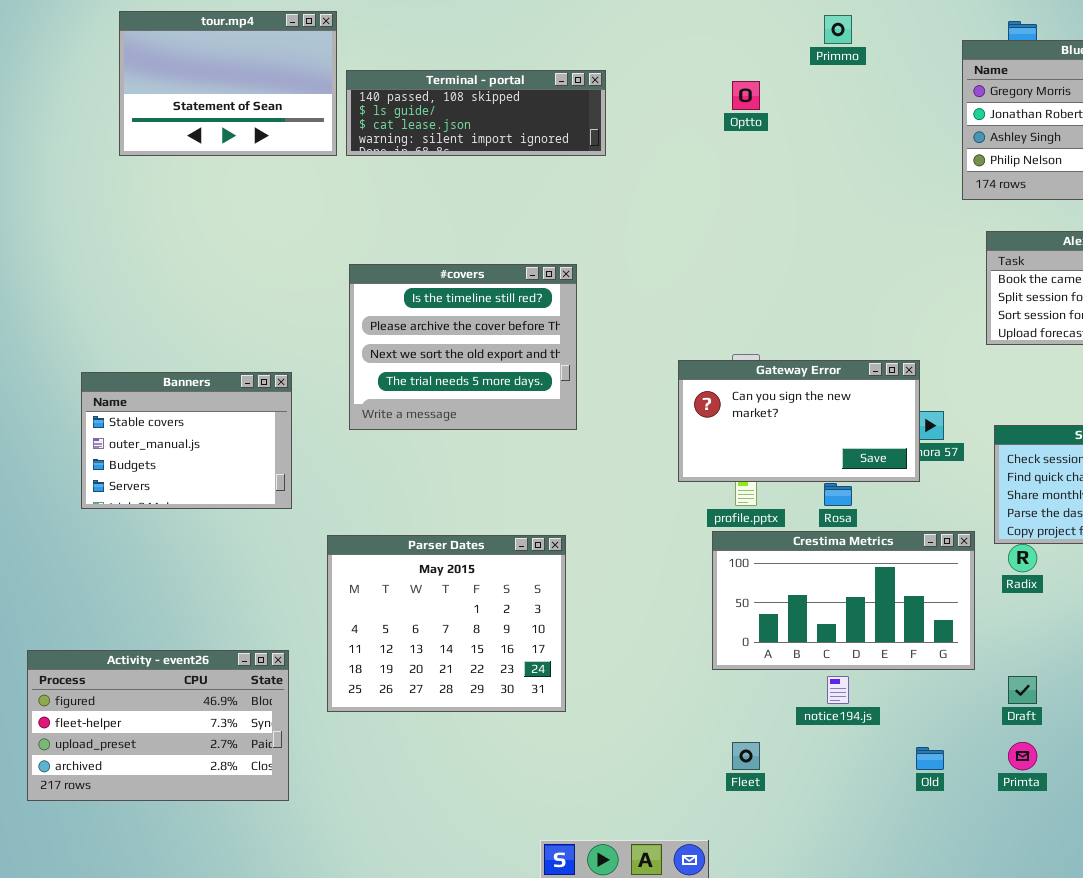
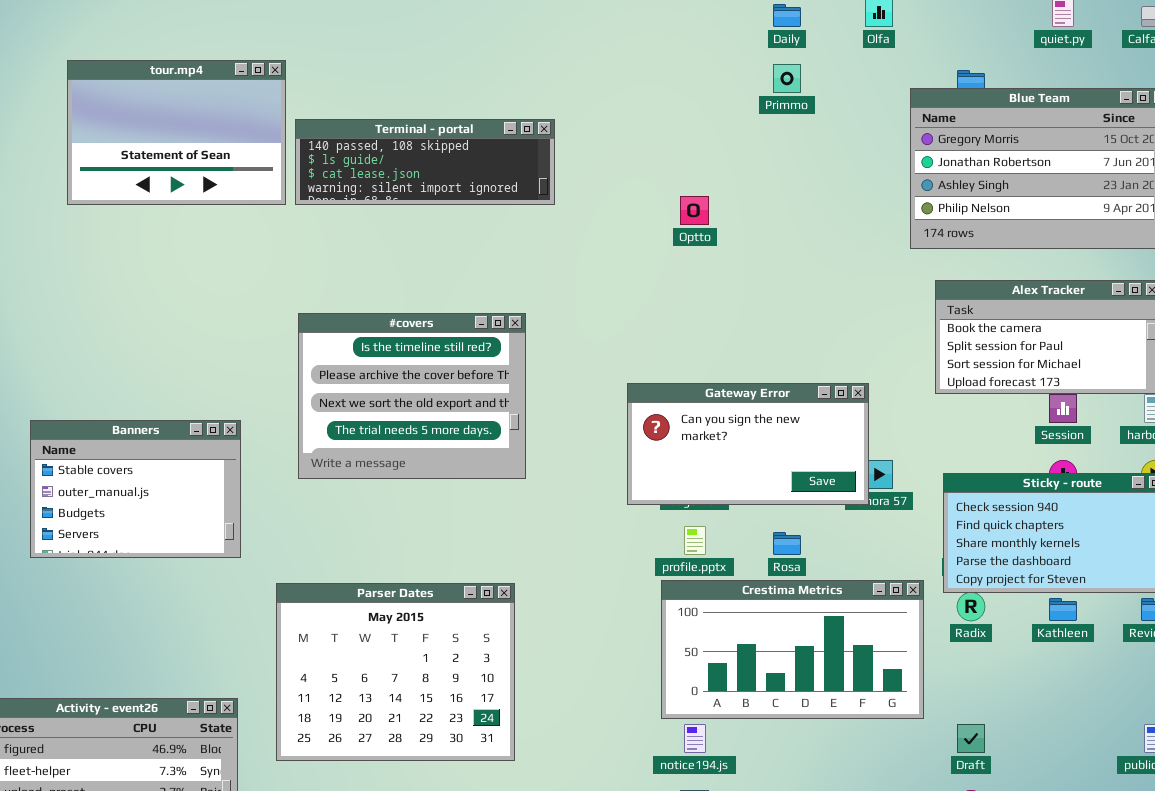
Optto: [732,81,760,110] -> [680,196,709,225], moved
Gateway Error: [678,360,920,482] -> [627,383,869,505], moved
notice194.js: [827,676,849,704] -> [684,724,706,753], moved

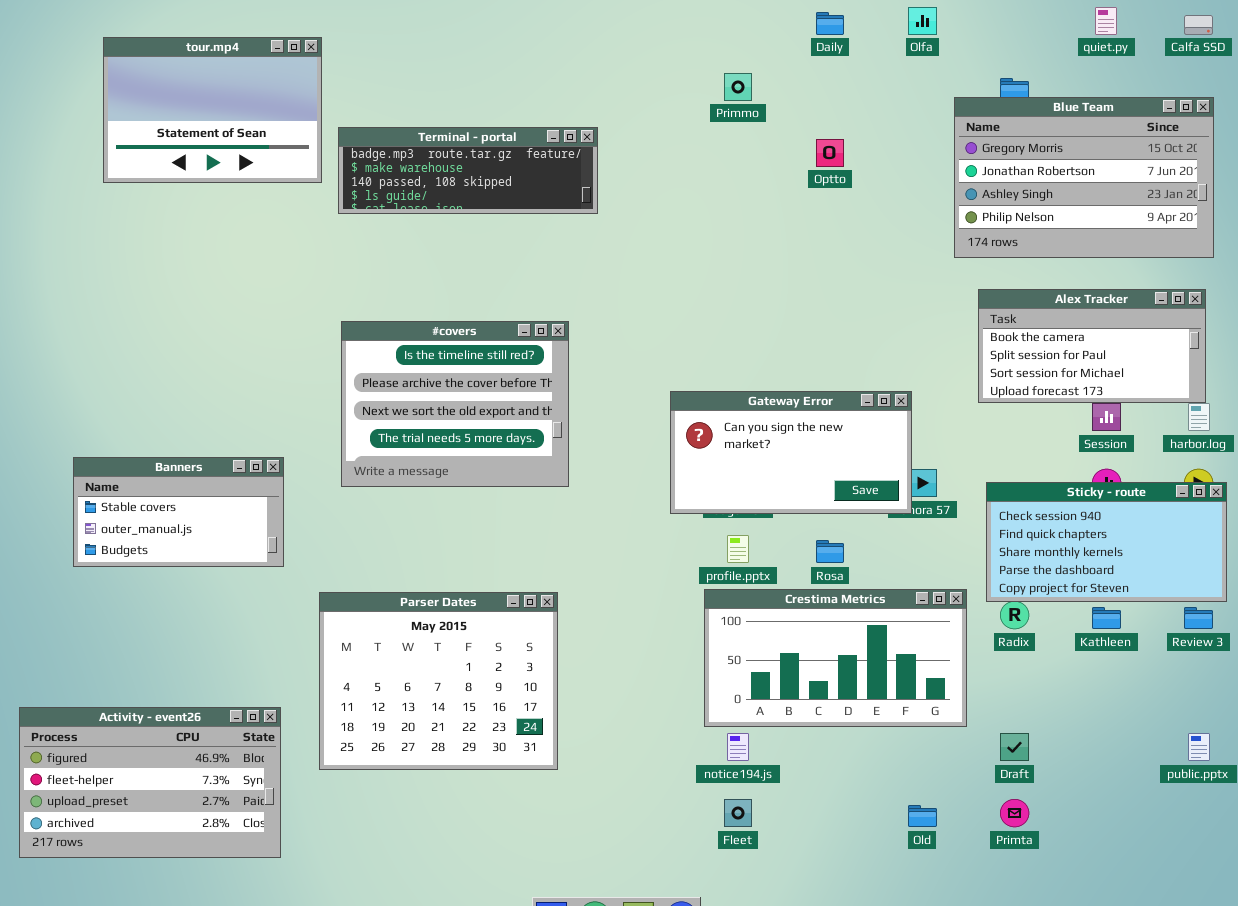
tour.mp4: [67,60,286,205] -> [103,37,322,183], moved
Primmo: [773,64,801,93] -> [724,73,752,101], moved
Terminal - portal: [295,119,555,205] -> [338,127,598,214], scrolled up 2 rows
Optto: [680,196,709,225] -> [816,139,844,167], moved
Banners: [30,420,241,558] -> [73,457,284,567], resized

